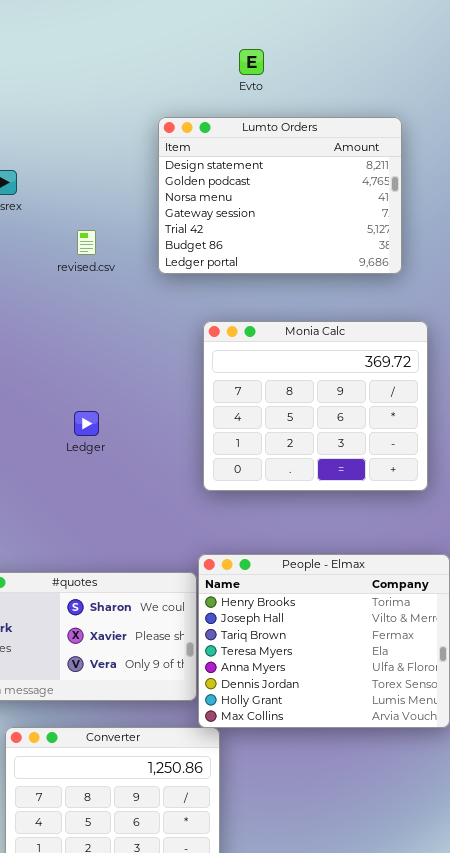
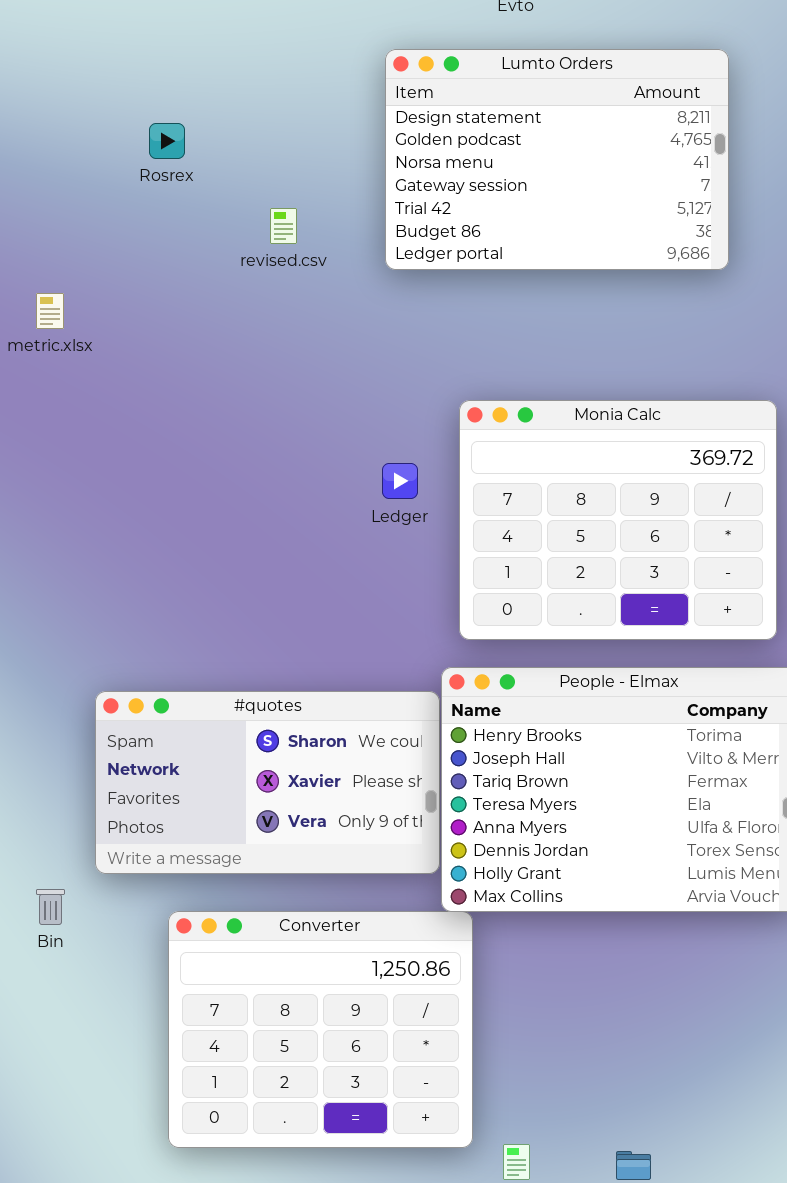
Monia Calc: [203,321,428,491] -> [459,400,777,640], moved
Ledger: [74,411,99,436] -> [382,463,418,499], moved

